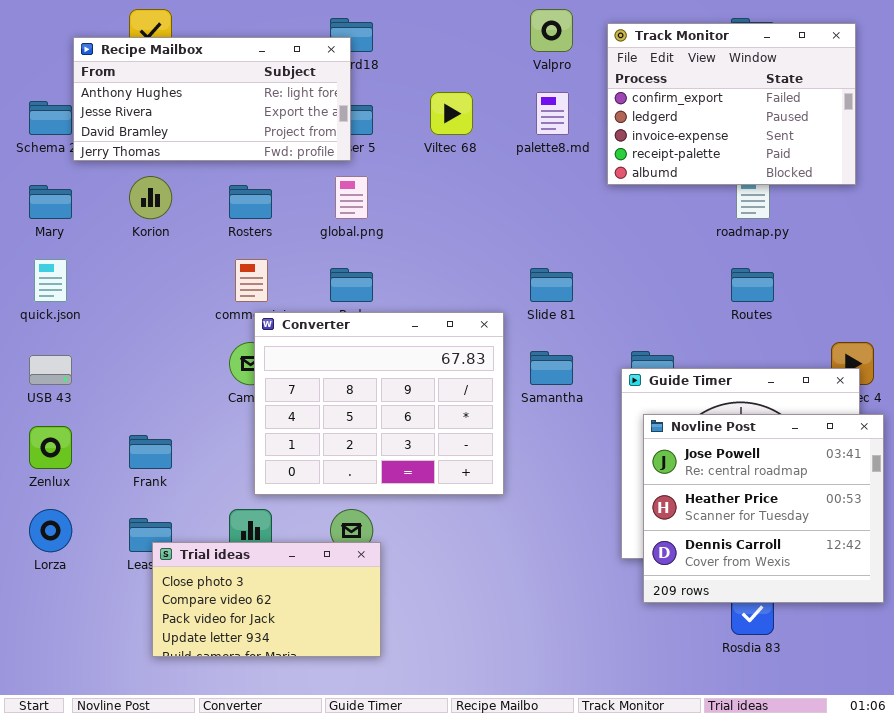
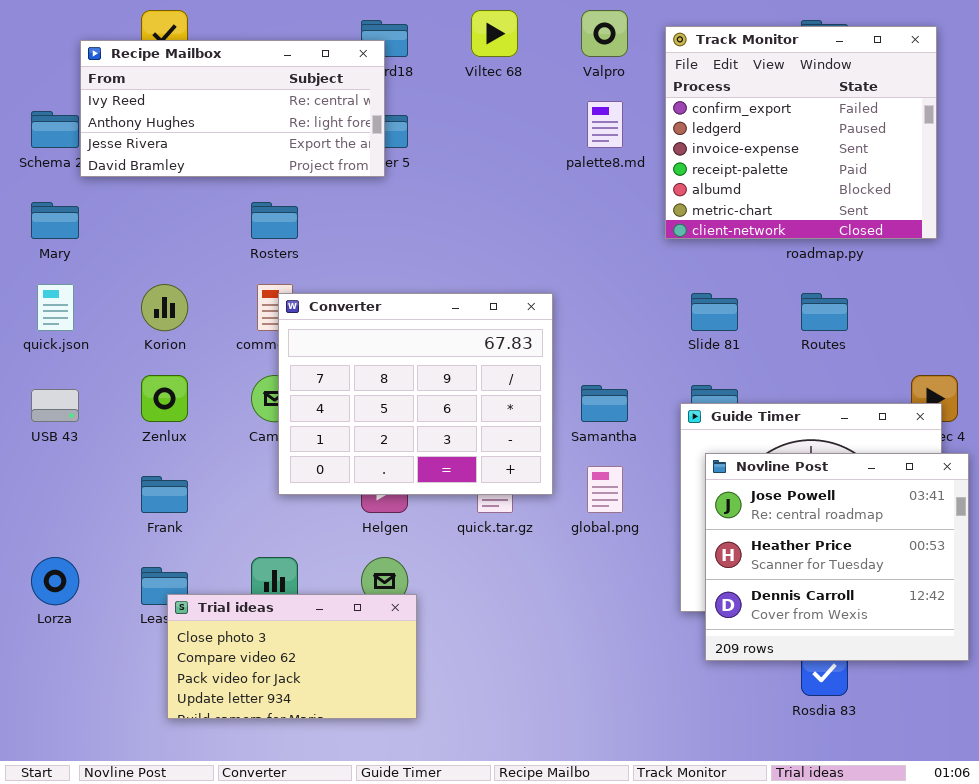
Track Monitor: [607,23,856,185] -> [665,26,937,239], resized
Recipe Mailbox: [73,37,351,161] -> [80,40,385,177], scrolled up 1 row
Viltec 68: [430,92,473,135] -> [471,10,518,57], moved
Korion: [129,176,172,219] -> [141,284,188,331], moved
global.png: [335,176,368,219] -> [587,466,623,513], moved
Slide 81: [530,268,573,302] -> [691,293,738,331], moved
Converter: [254,312,504,495] -> [278,293,553,495], moved
Zenlux: [29,426,72,469] -> [141,375,188,422], moved

